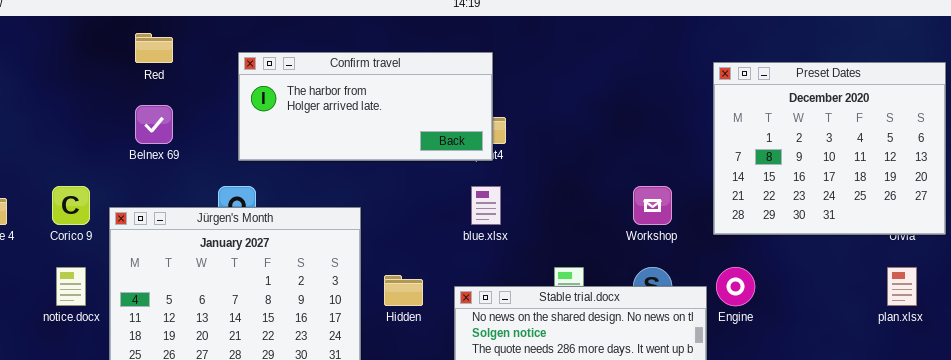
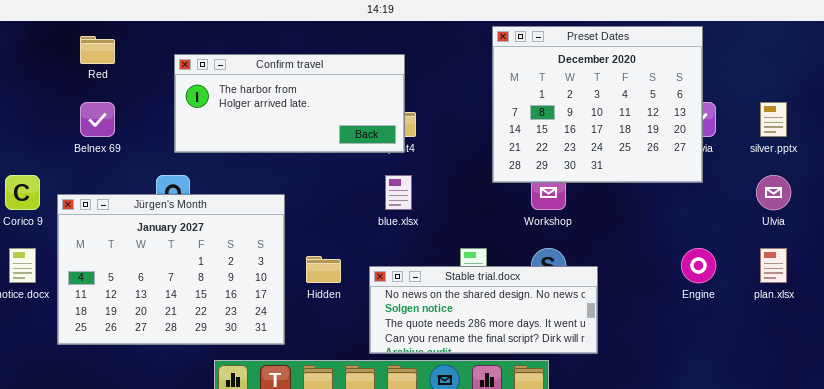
Preset Dates: [713,62,946,235] -> [492,26,703,183], moved
Engine: [716,267,755,306] -> [681,248,716,283], moved

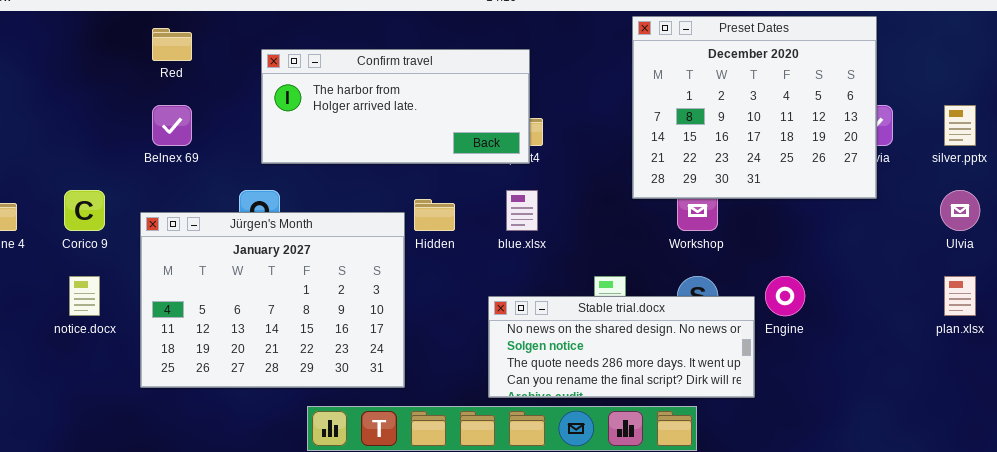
Jürgen's Month: [57,194,285,345] -> [140,212,405,388], moved
Engine: [681,248,716,283] -> [765,276,805,316], moved
Hidden: [306,256,341,283] -> [414,199,455,231], moved

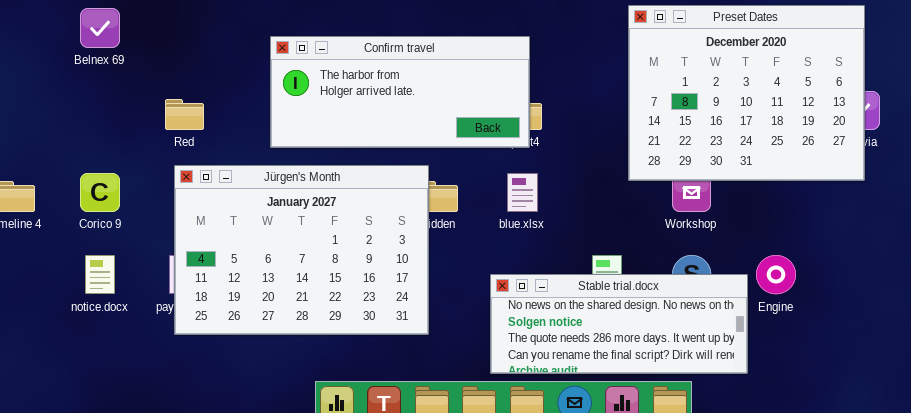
Red: [152,28,192,61] -> [165,99,204,130], moved
Belnex 69: [152,105,192,146] -> [80,8,120,48], moved
Jürgen's Month: [140,212,405,388] -> [174,165,429,335], moved

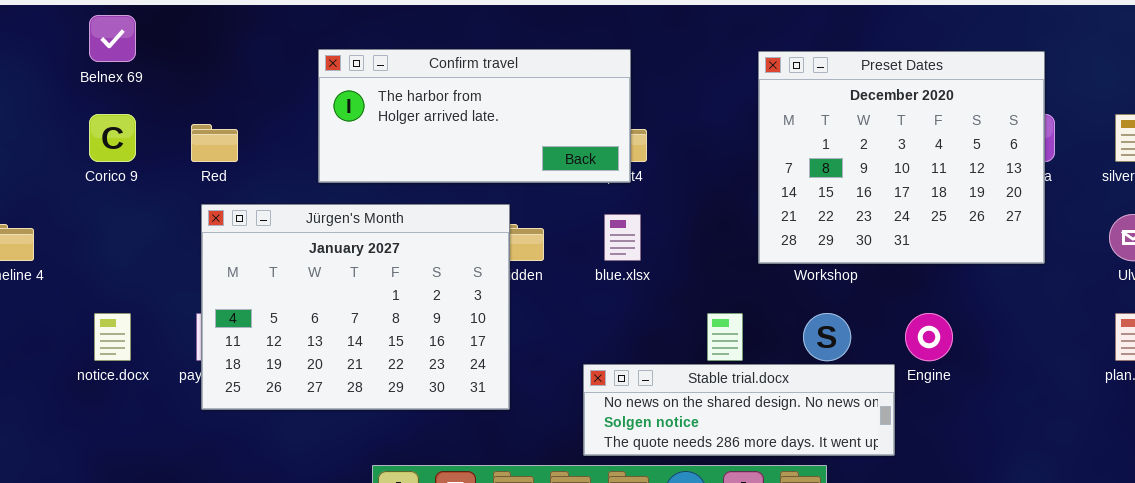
Preset Dates: [628,5,865,181] -> [758,51,1045,264], moved
Corico 9: [80,173,120,212] -> [89,114,136,162], moved
Stable trial.docx: [490,274,748,374] -> [583,364,895,456], resized

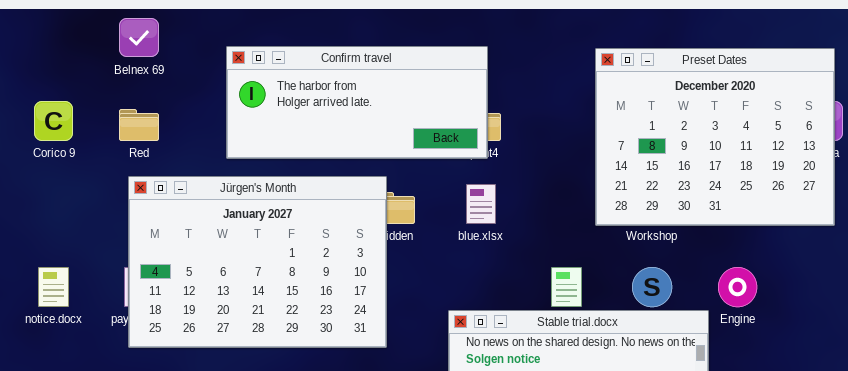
Belnex 69: [89,15,136,62] -> [119,18,159,57], moved

